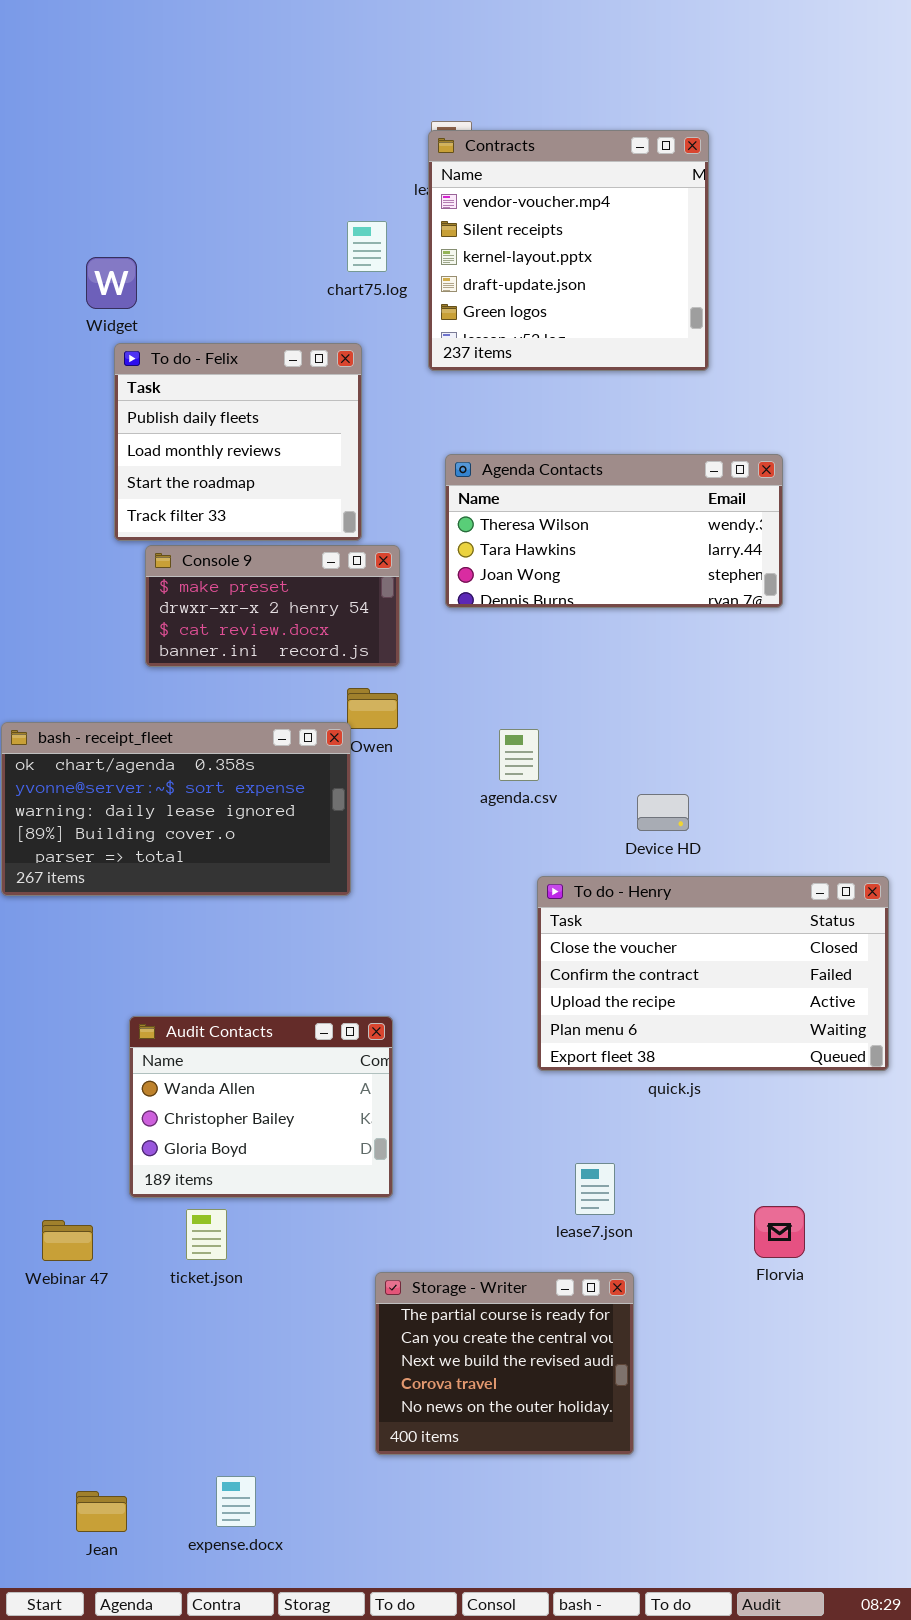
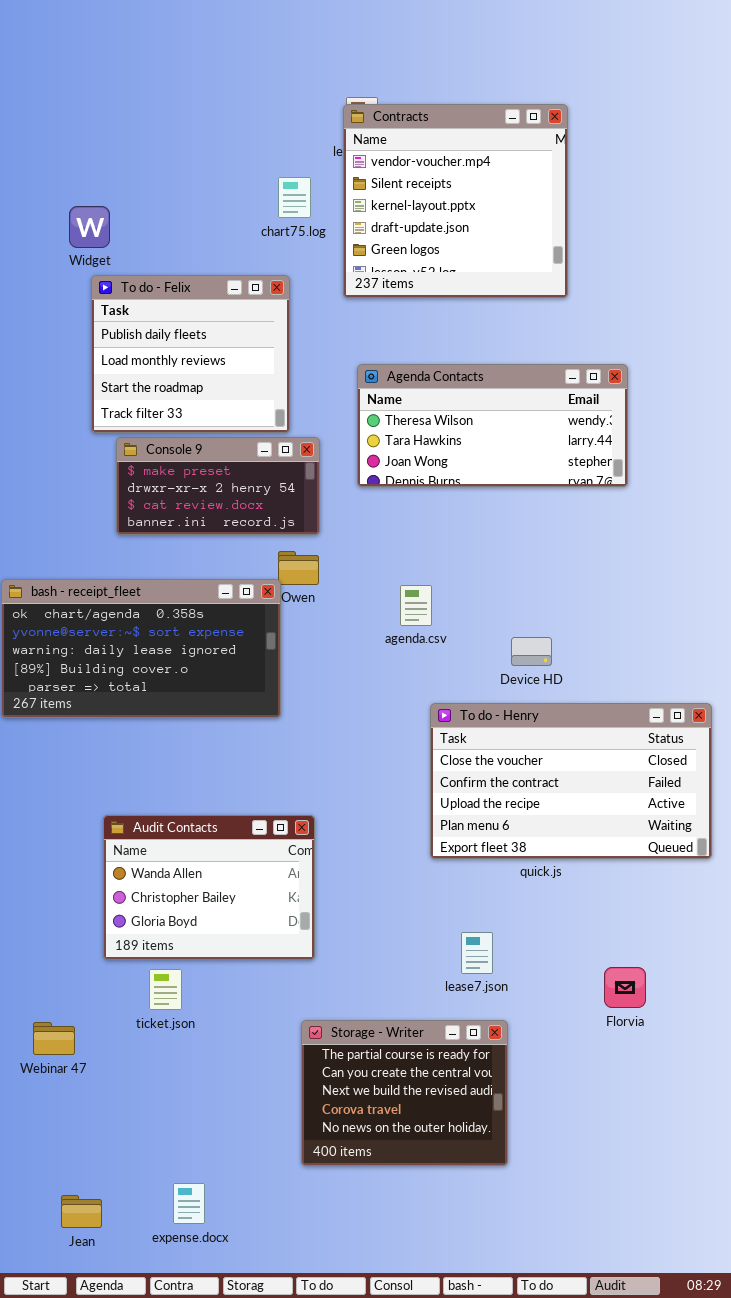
Webinar 47: [42,1220,93,1261] -> [33,1022,75,1055], moved

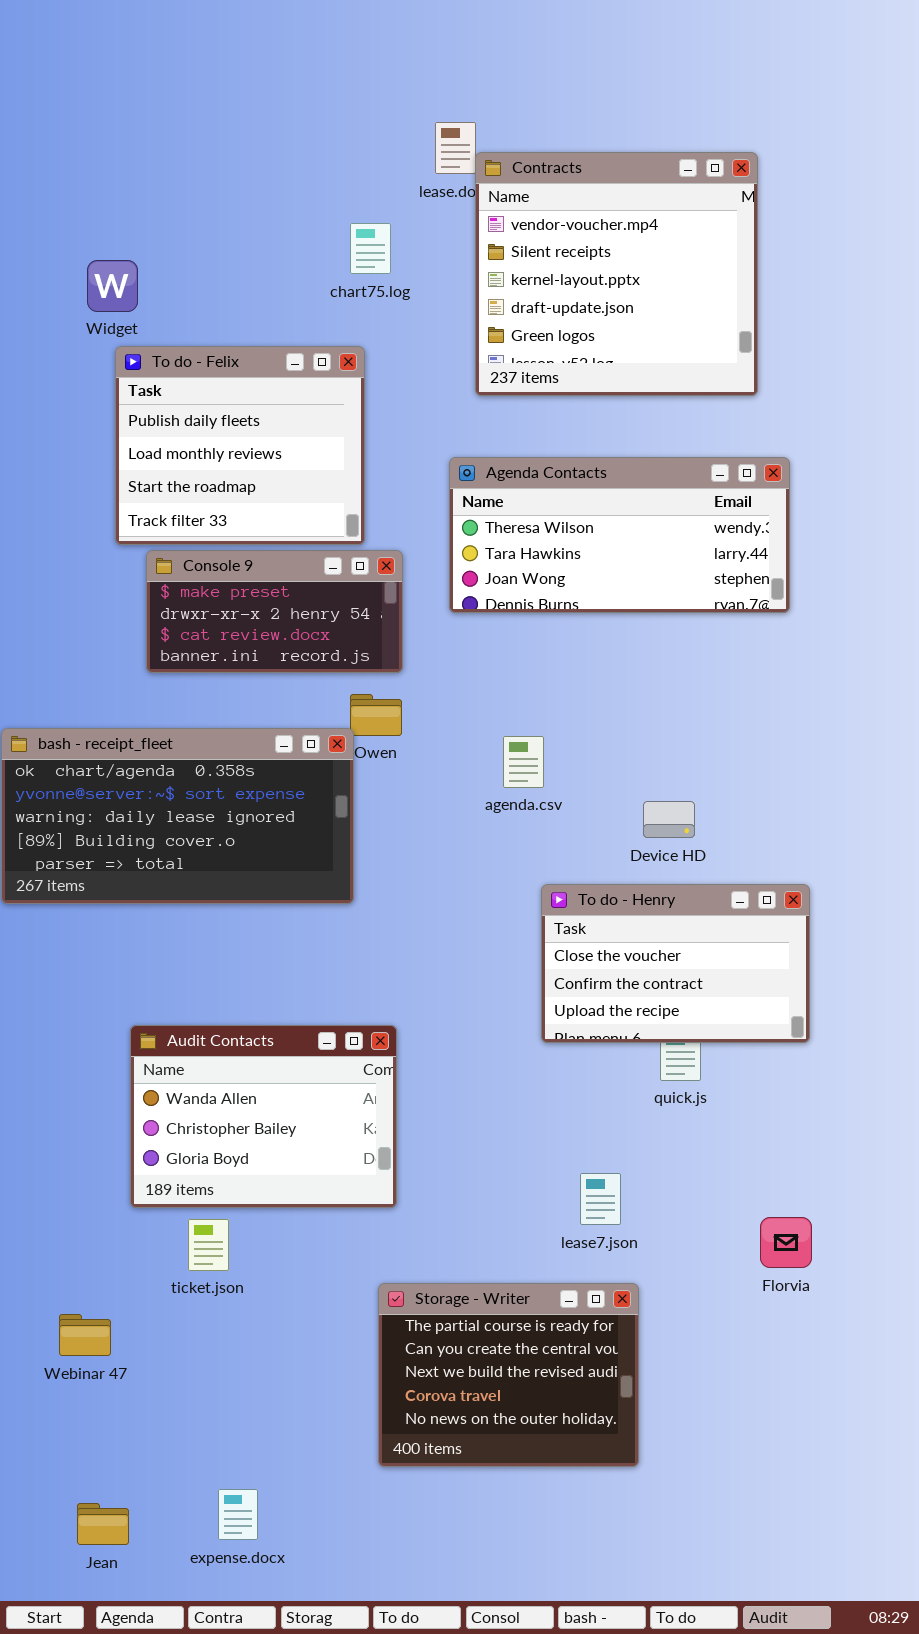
Contracts: [343,104,568,298] -> [475,152,758,396], moved
To do - Henry: [430,703,712,859] -> [541,884,810,1043], resized
Webinar 47: [33,1022,75,1055] -> [59,1314,111,1356], moved

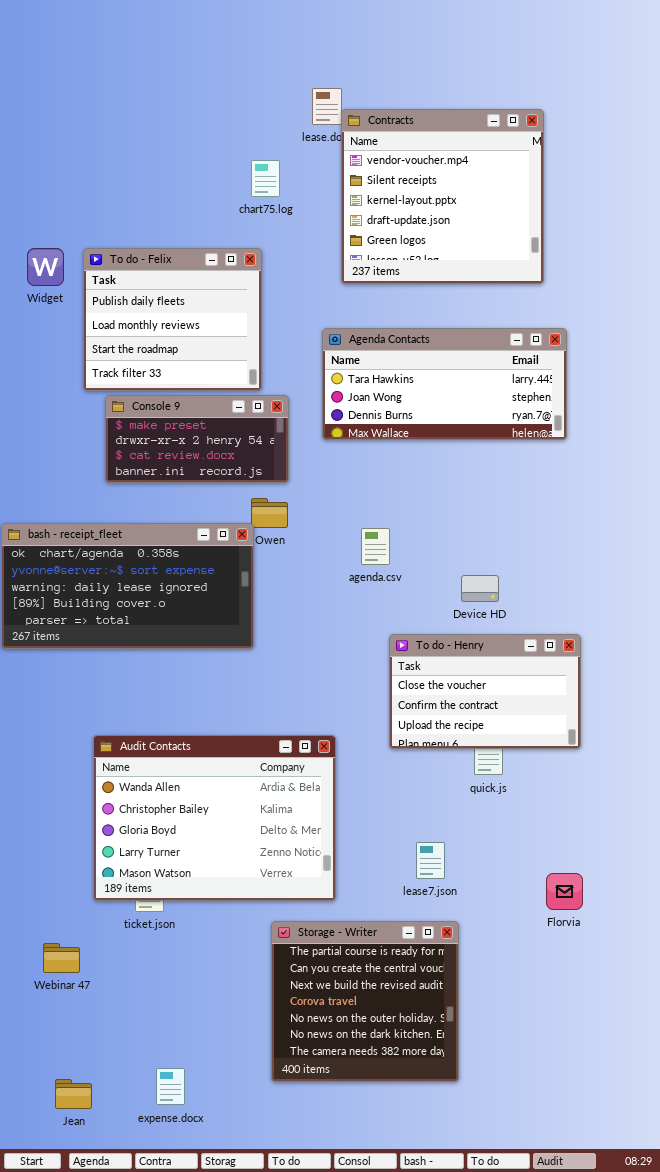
Widget: [87,260,138,312] -> [27,248,64,286], moved
Agenda Contacts: [449,457,790,613] -> [322,328,567,440], scrolled down 1 row
Audit Contacts: [130,1025,397,1208] -> [93,735,336,901], resized
Storage - Writer: [378,1283,639,1467] -> [271,921,459,1082], resized

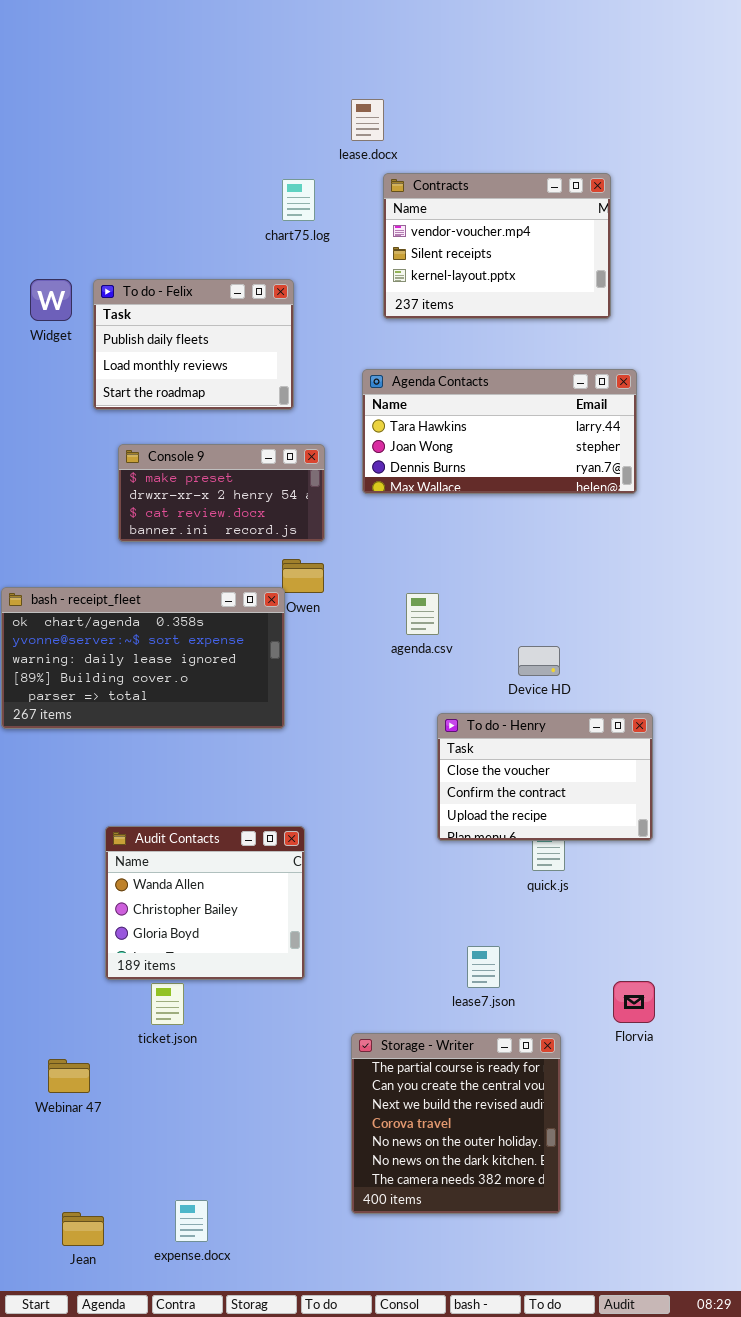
Contracts: [341,109,544,284] -> [383,173,611,319], resized
To do - Felix: [83,248,262,391] -> [93,279,294,410], resized
Audit Contacts: [93,735,336,901] -> [105,826,305,980], resized
Storage - Writer: [271,921,459,1082] -> [351,1033,561,1214], moved

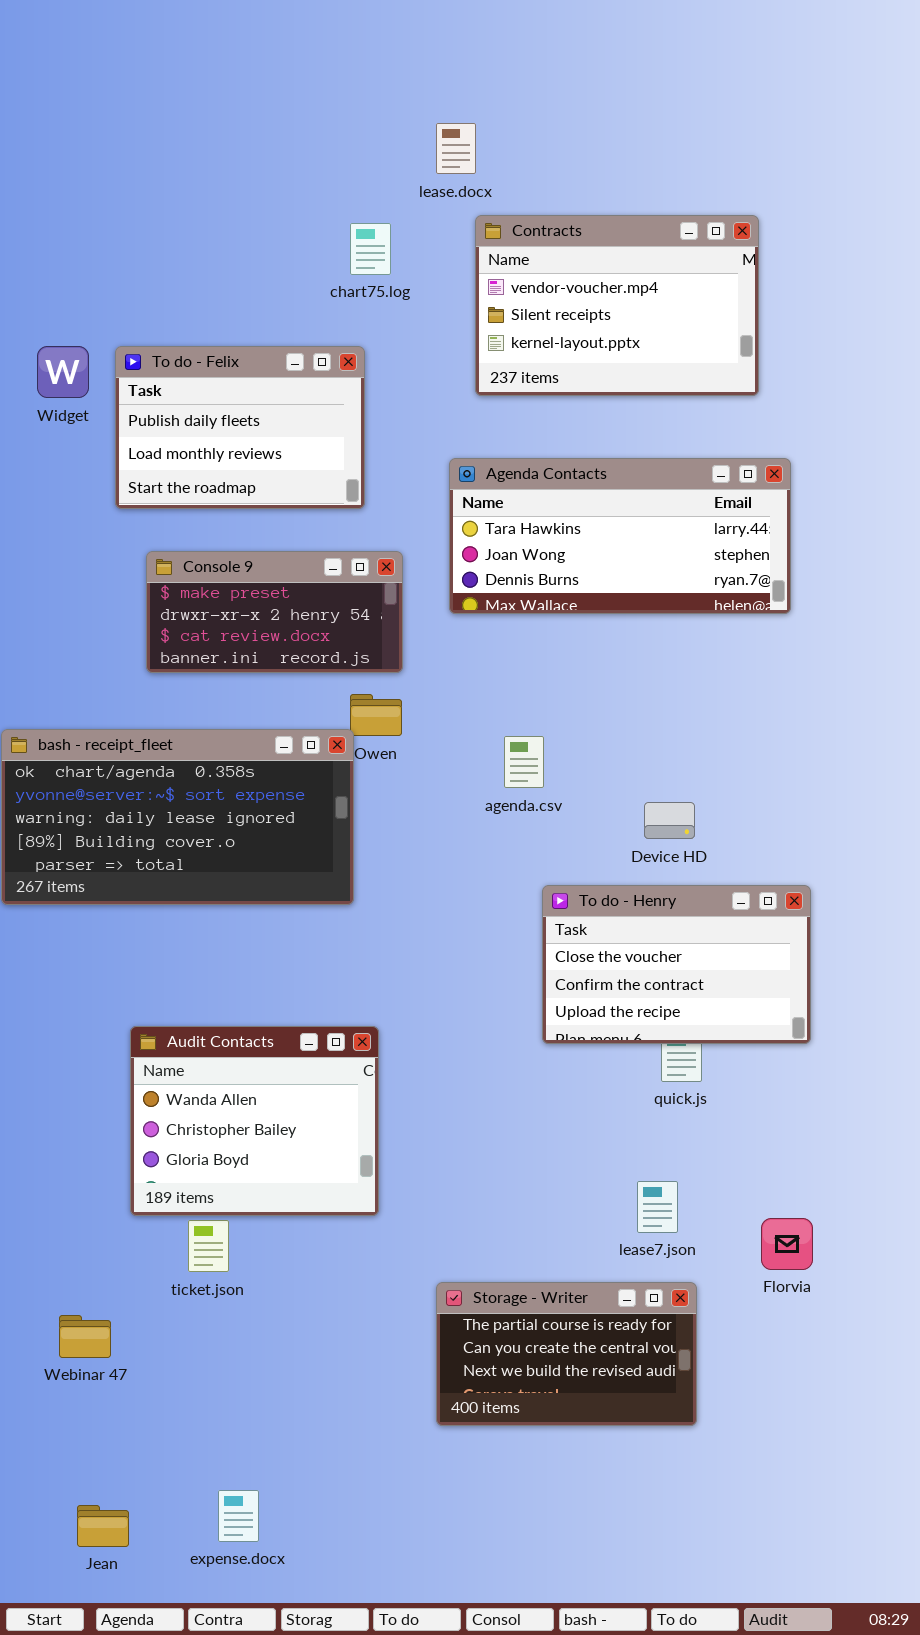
lease7.json: [467,946,500,988] -> [637,1181,678,1233], moved
Storage - Writer: [351,1033,561,1214] -> [436,1282,697,1426], resized

